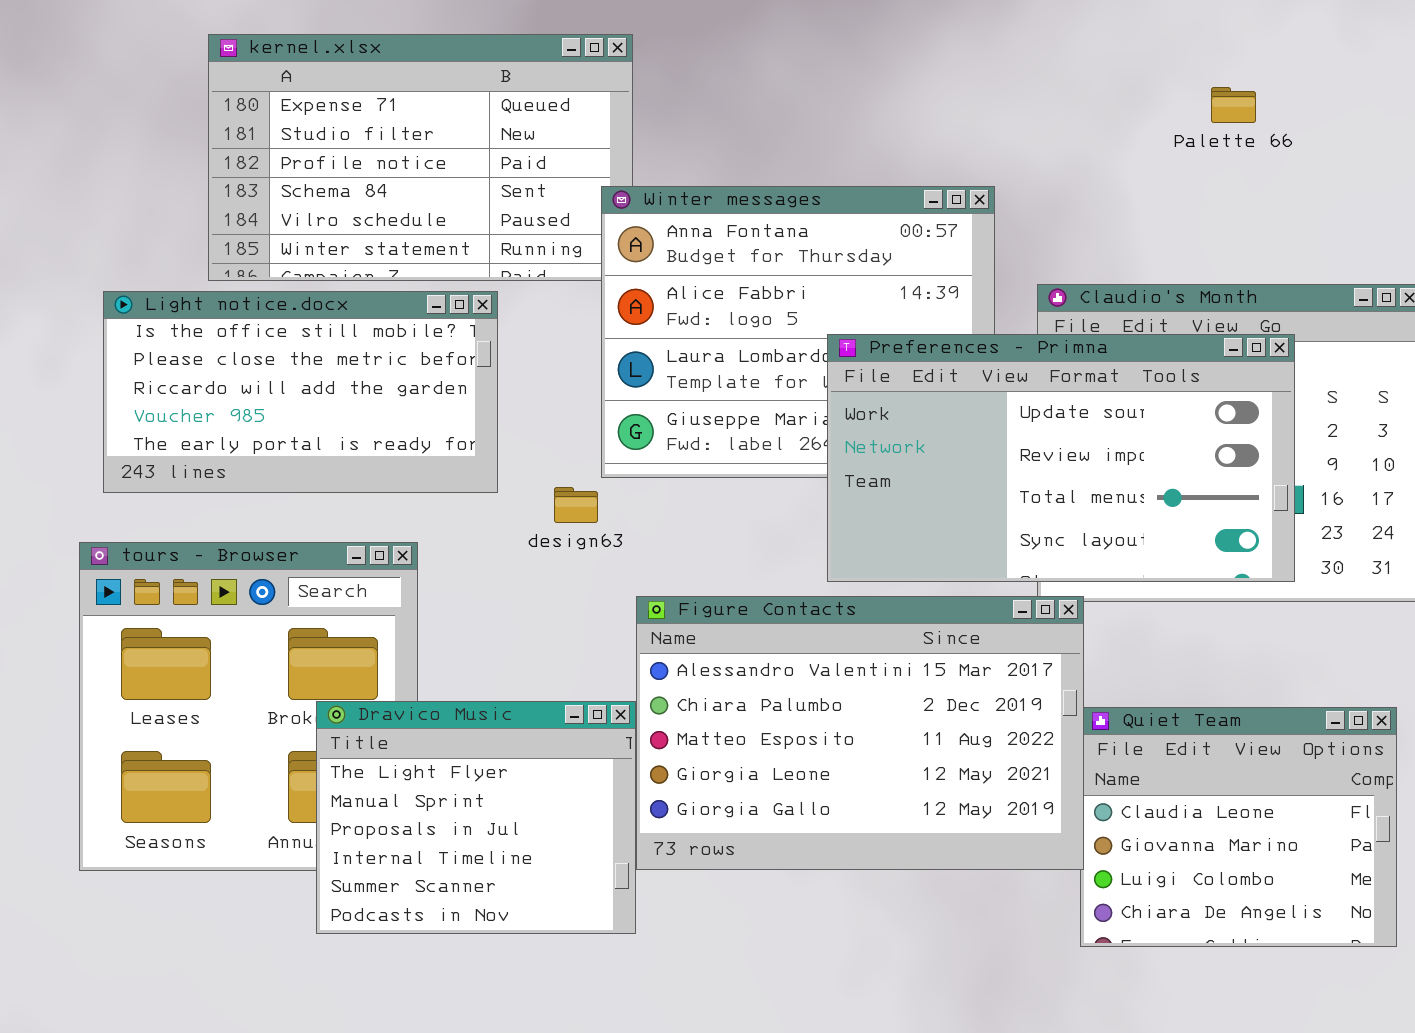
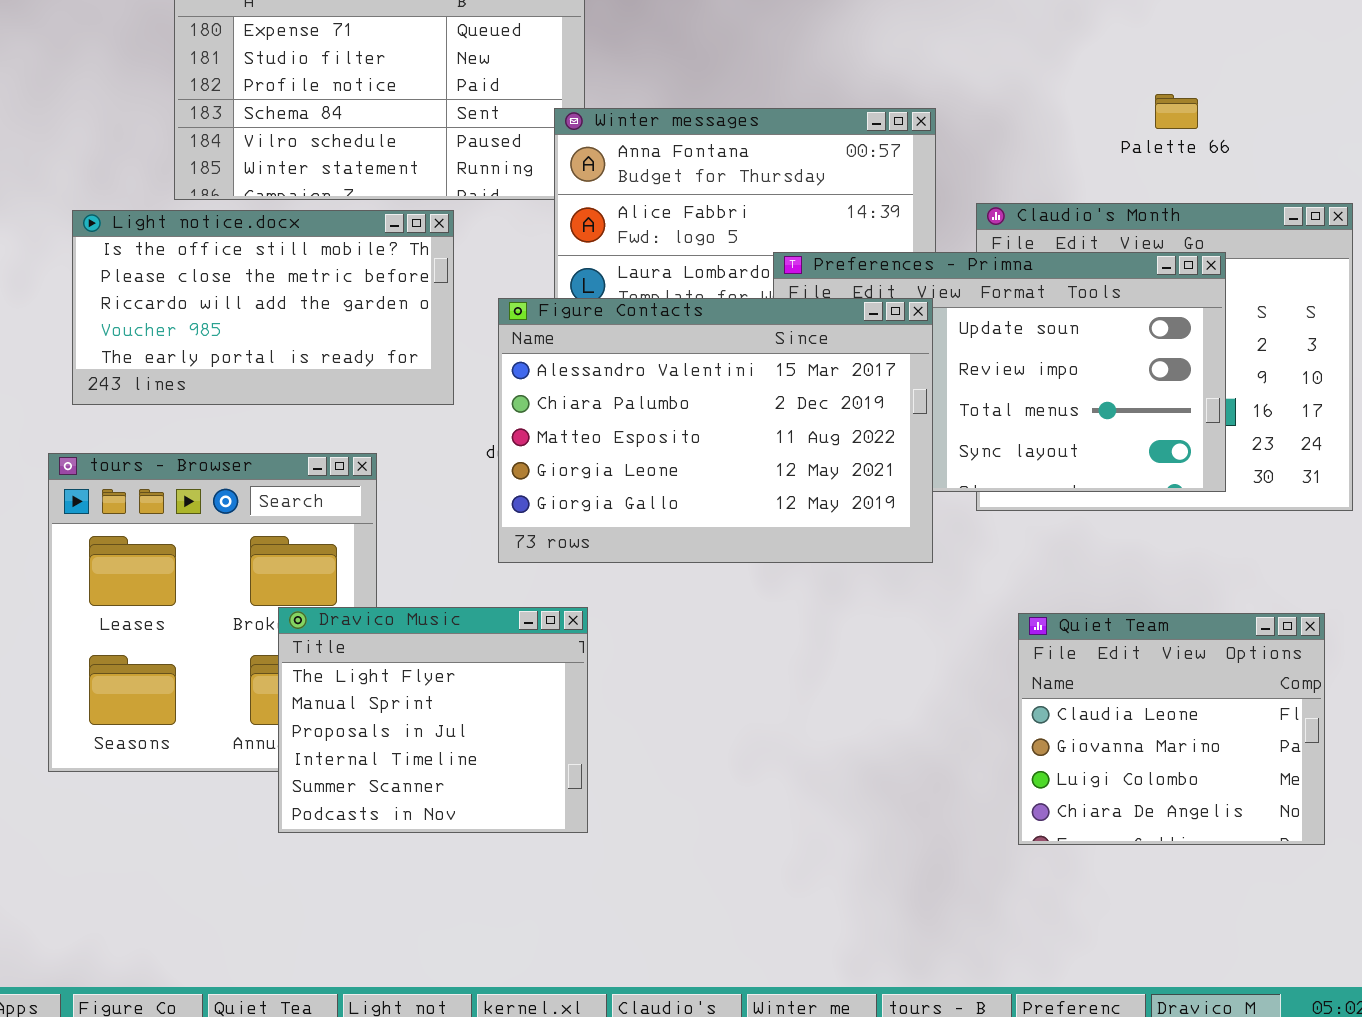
Palette 66: [1211,87,1256,123] -> [1155,94,1198,129], moved
Figure Contacts: [636,596,1084,870] -> [498,298,933,563], moved

